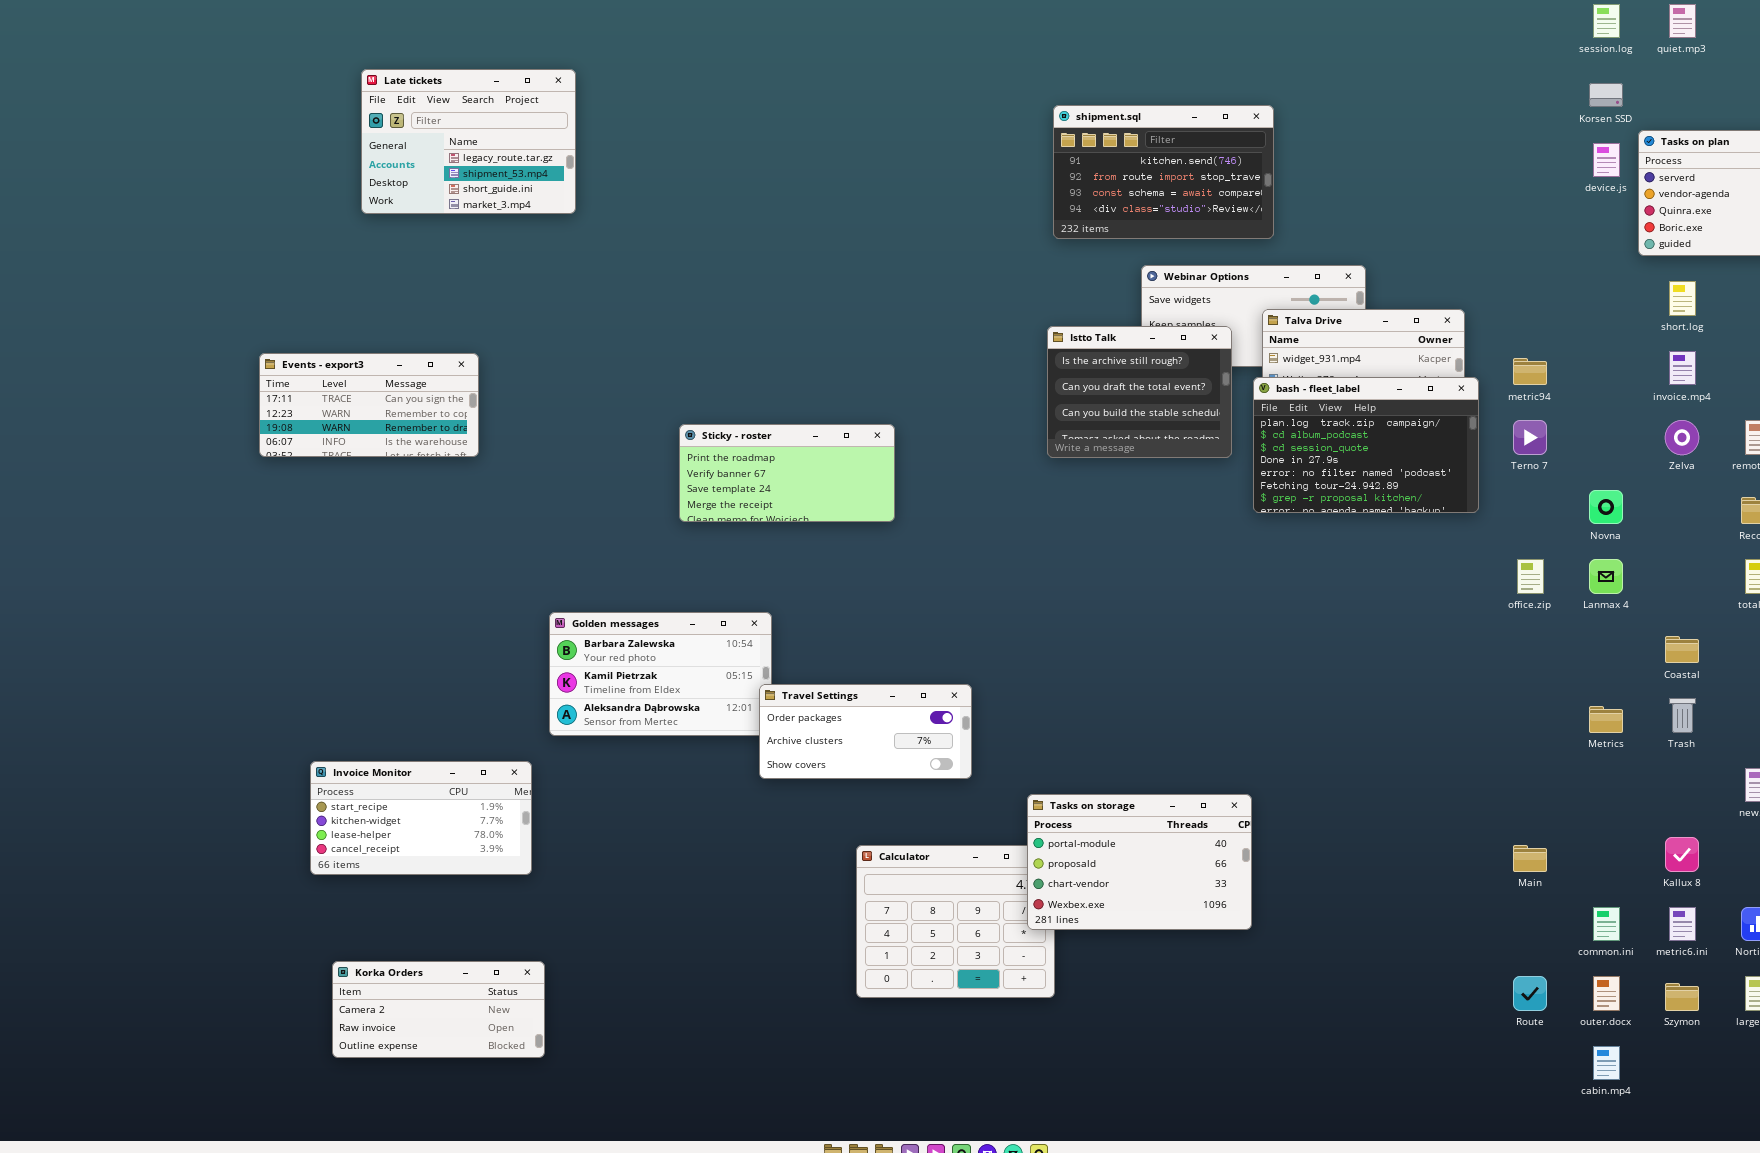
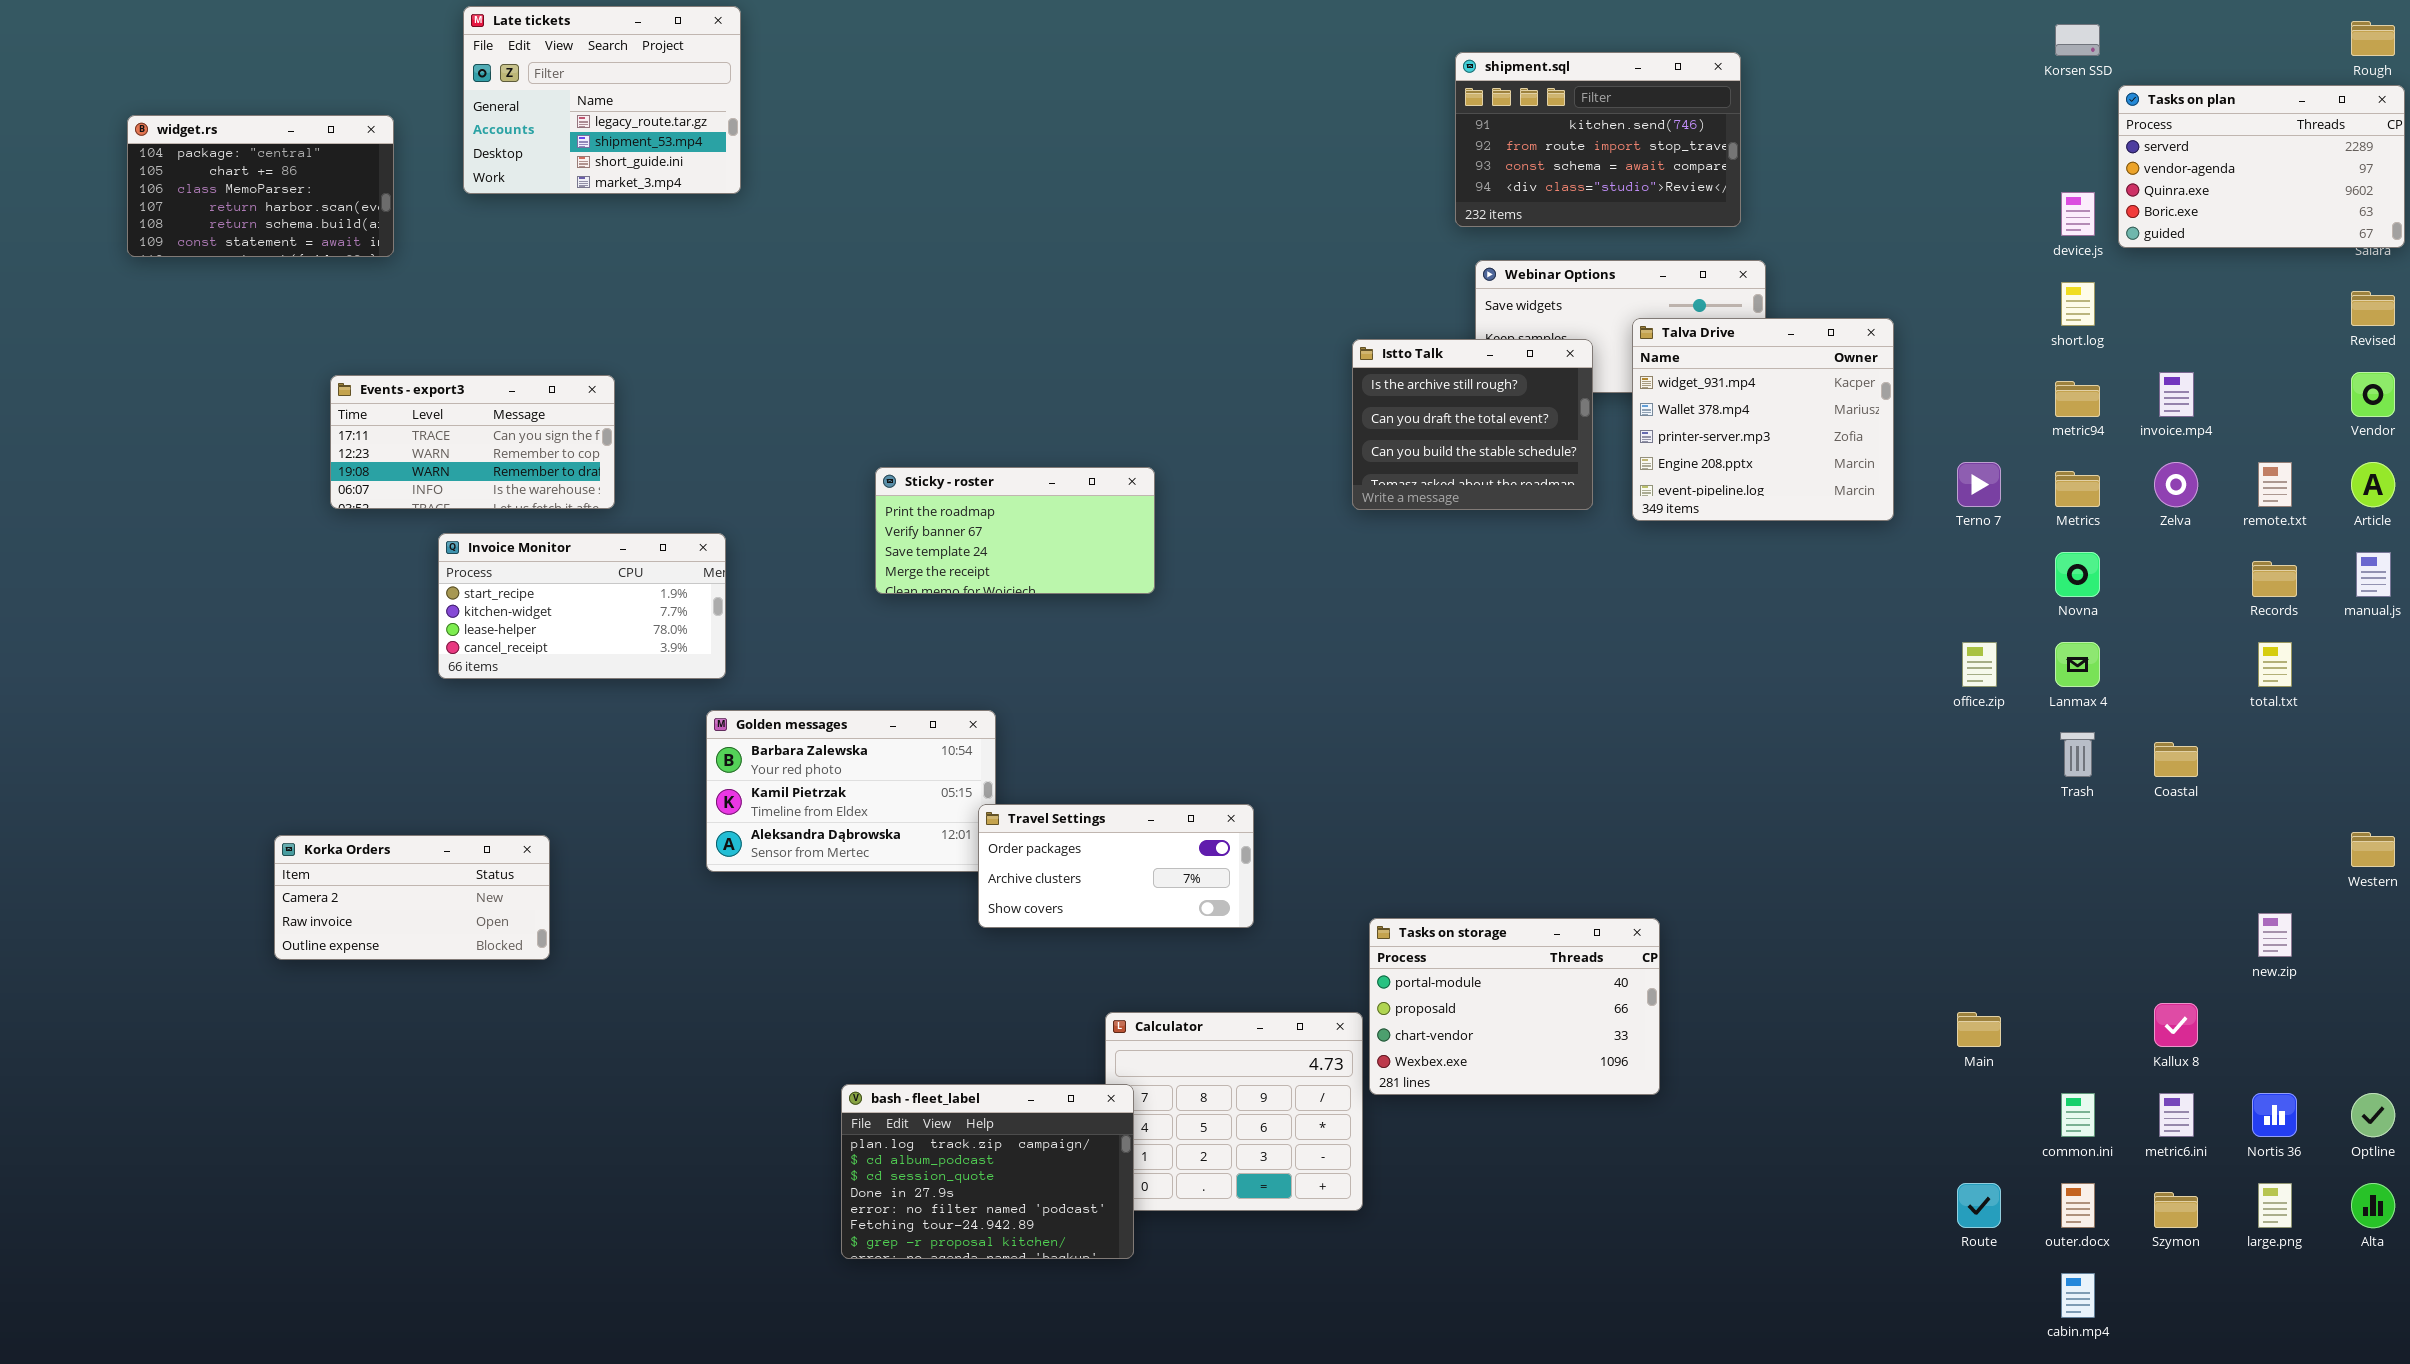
shipment.sql: [1053,105,1274,239] -> [1455,52,1741,227], moved
device.js: [1593,143,1620,177] -> [2061,192,2095,236], moved
widget.rs: none -> [127,115,394,257], opened
short.log: [1669,281,1696,316] -> [2061,282,2095,326], moved
metric94: [1513,358,1547,385] -> [2055,381,2100,417], moved
bash - fleet_label: [1253,377,1479,513] -> [841,1084,1134,1259], moved
Trash: [1669,698,1696,733] -> [2060,732,2095,777], moved
Metrics: [1589,706,1623,733] -> [2055,471,2100,507], moved
Invoice Monitor: [310,761,532,875] -> [438,533,726,679], moved
Tasks on storage: [1027,794,1252,930] -> [1369,918,1660,1095], moved
Korka Orders: [332,961,545,1058] -> [274,835,550,960], moved

